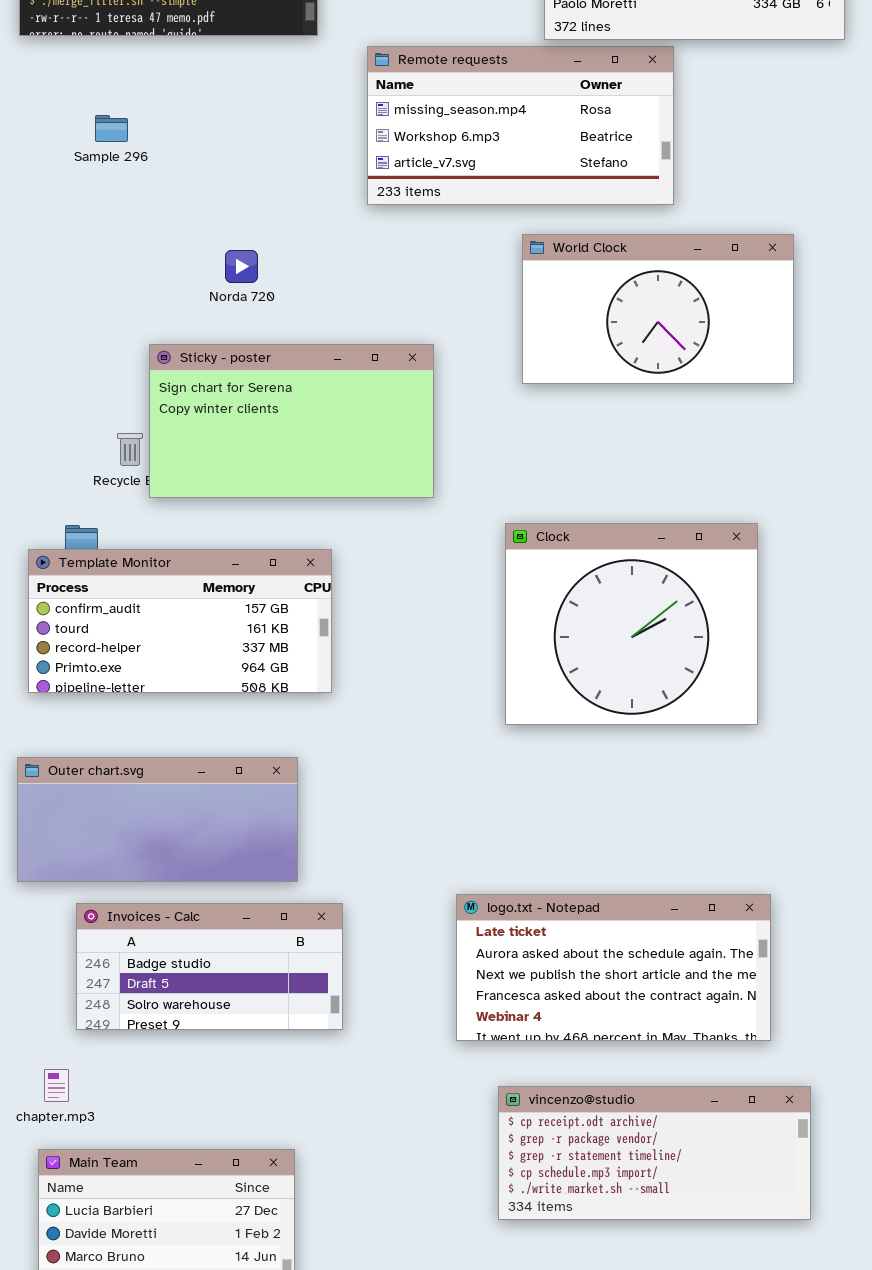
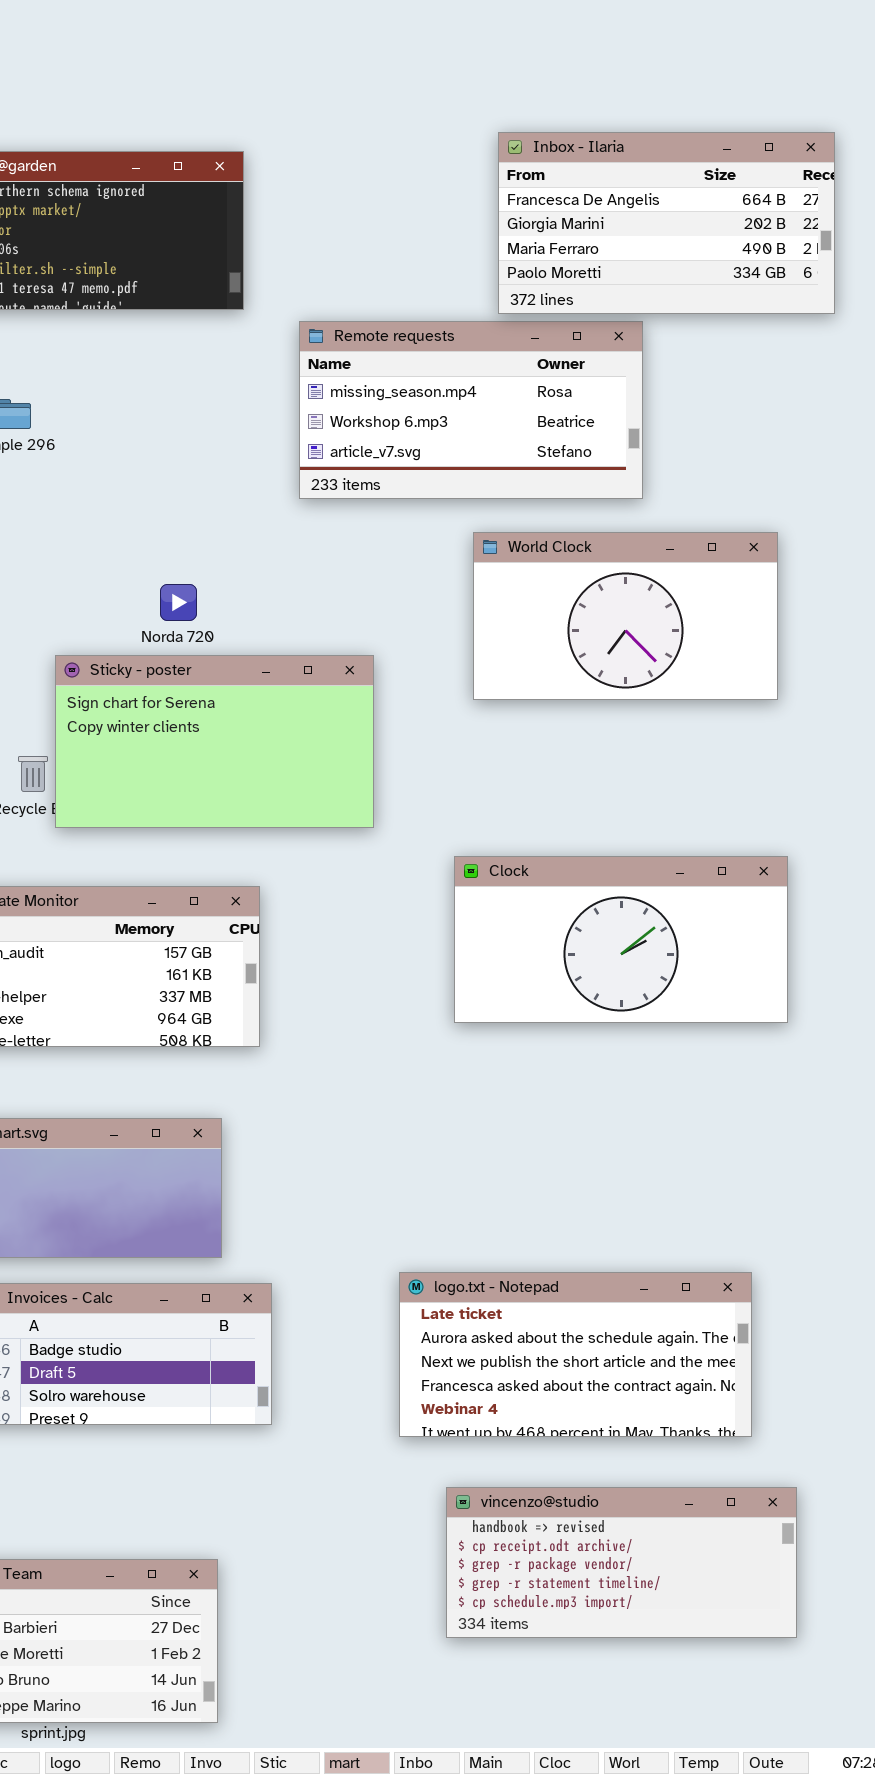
Norda 720: [225,250,258,283] -> [160,584,197,621], moved
Clock: [505,523,758,725] -> [454,856,788,1023], resized
vincenzo@studio: [498,1086,811,1220] -> [446,1487,797,1638], scrolled up 1 row

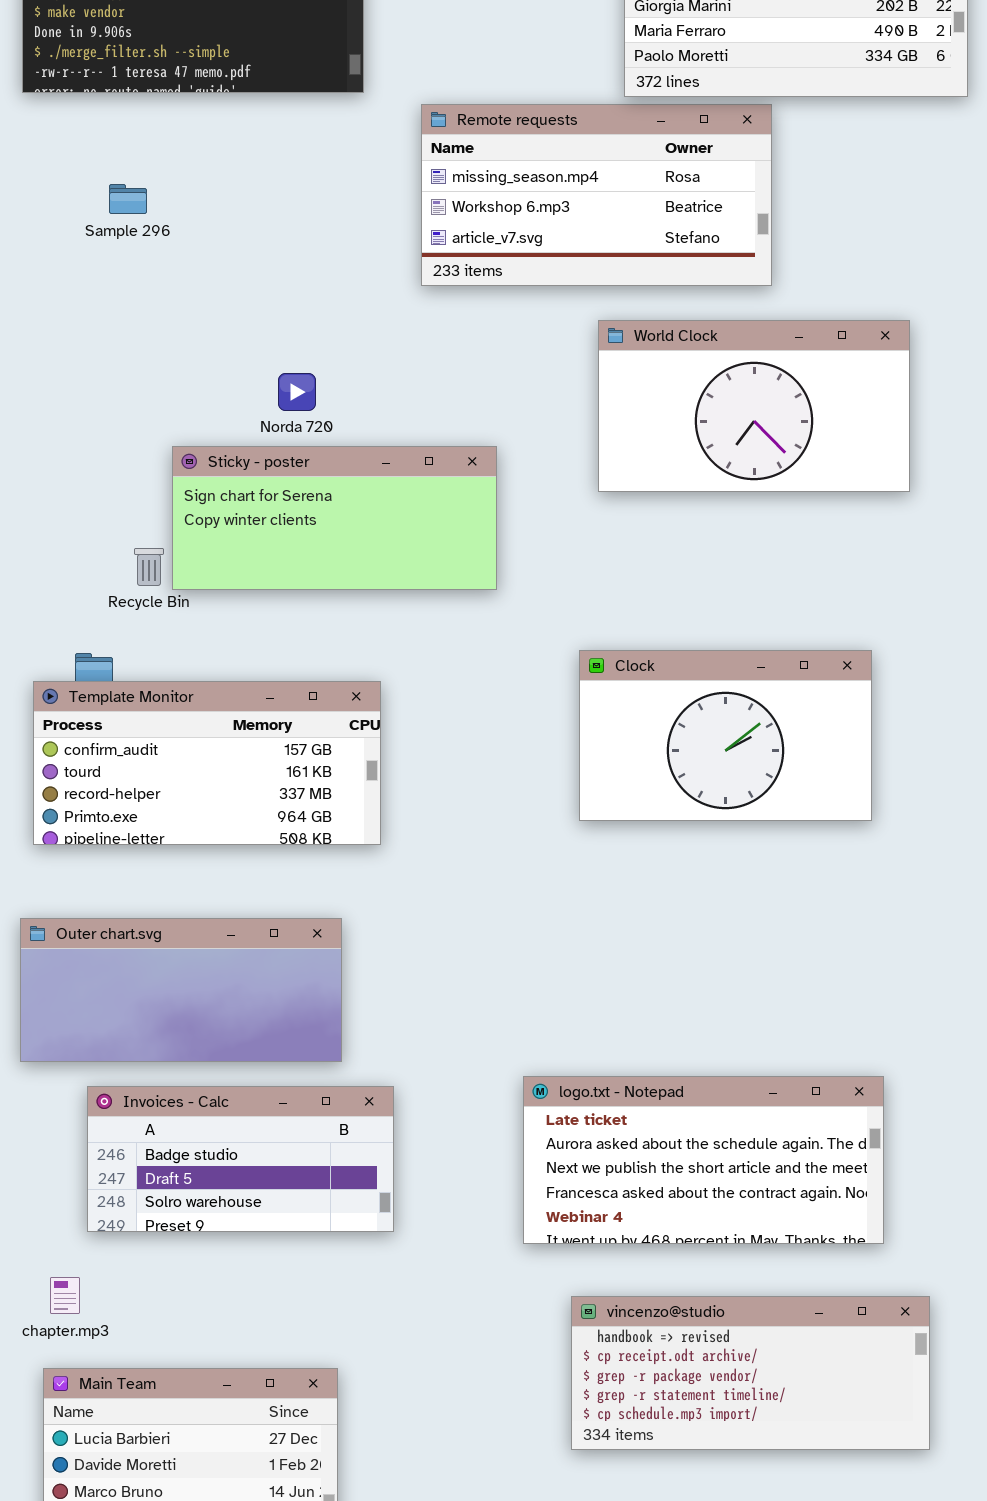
Sticky - poster: [55,655,374,828] -> [172,446,497,590], resized
Clock: [454,856,788,1023] -> [579,650,872,821], resized

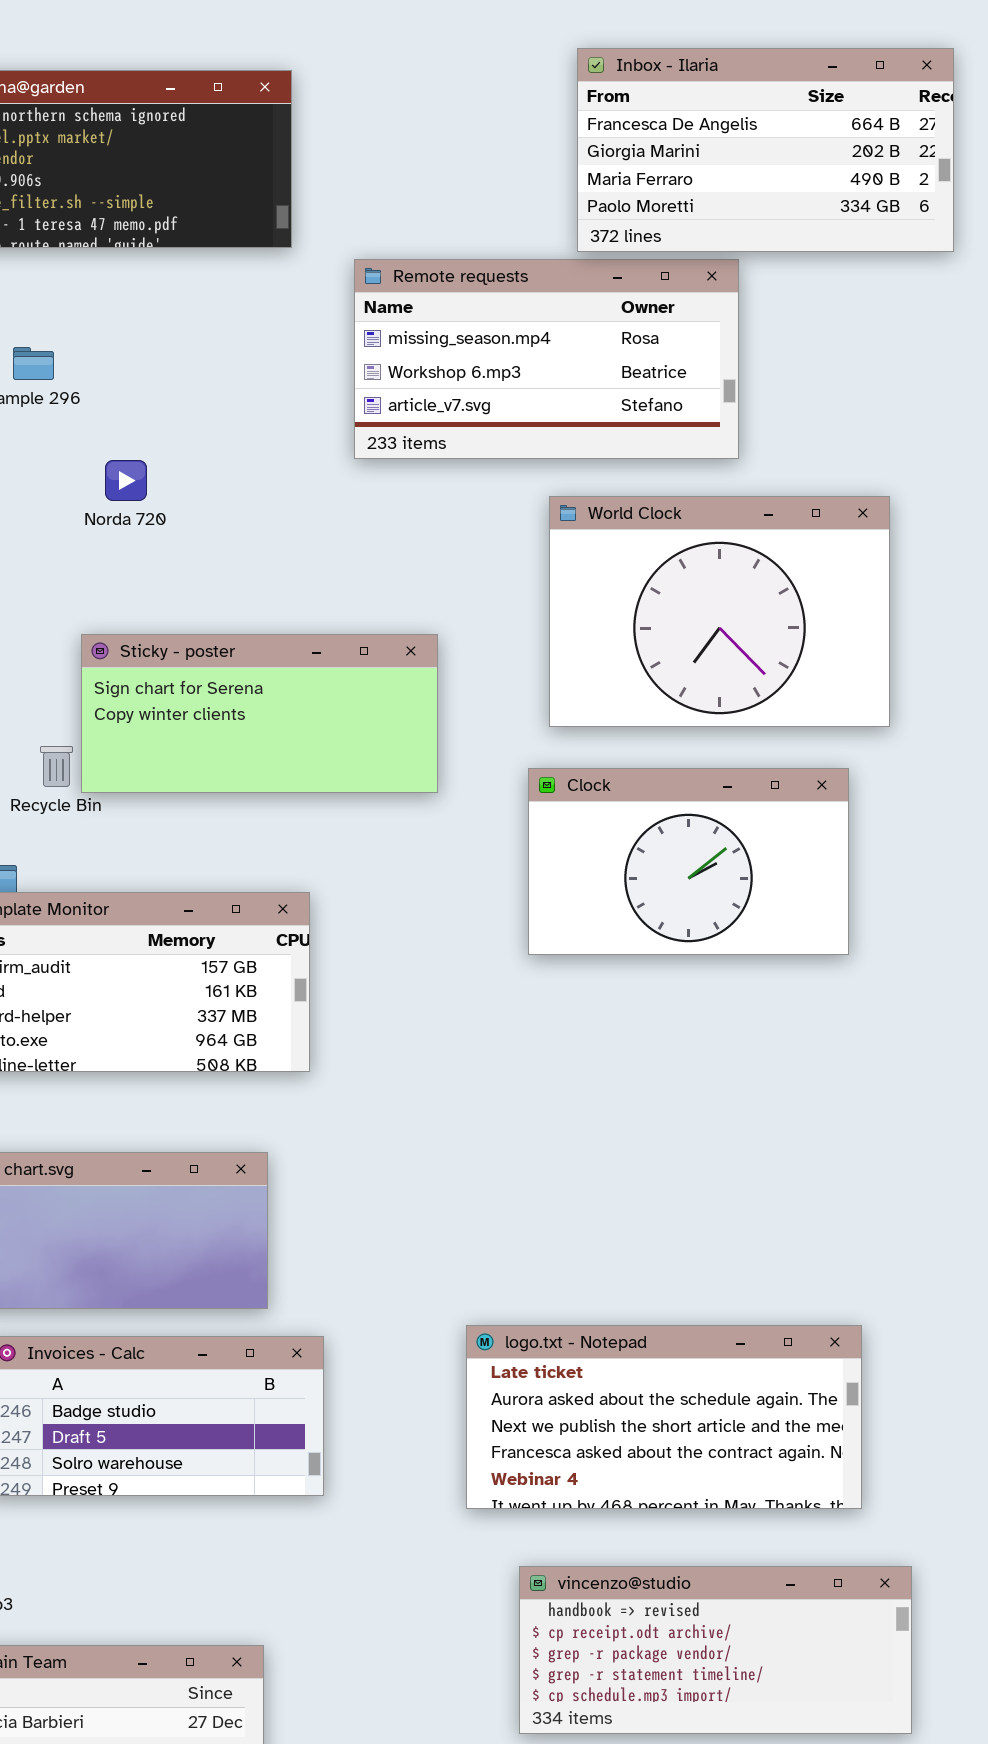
World Clock: [598,320,910,492] -> [549,496,890,727], resized
Norda 720: [278,373,316,411] -> [105,460,147,501], moved
Clock: [579,650,872,821] -> [528,768,849,955], moved

